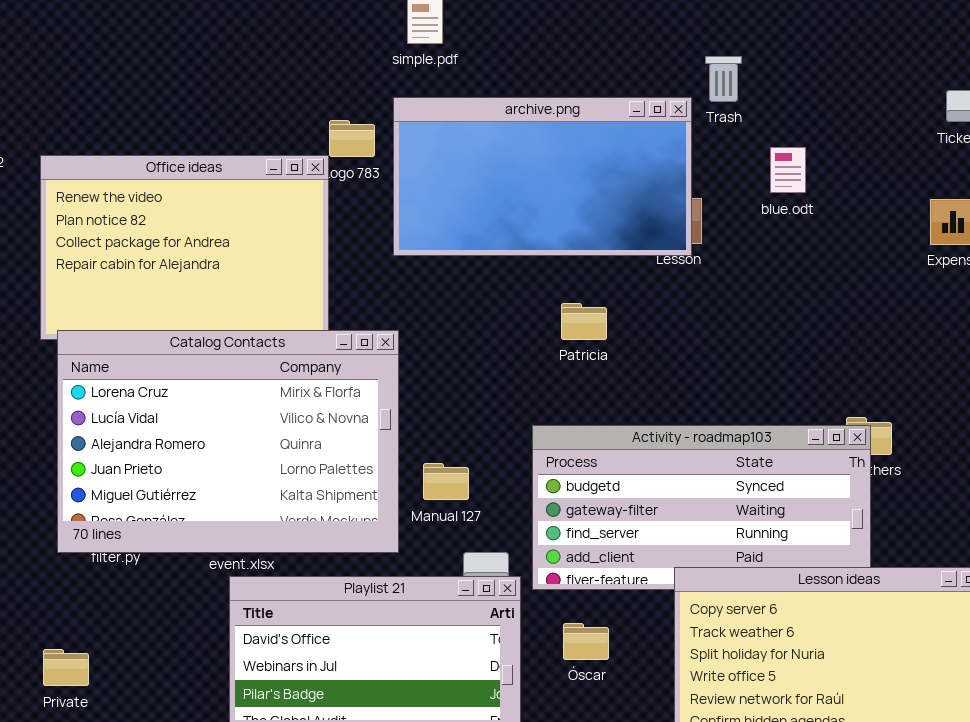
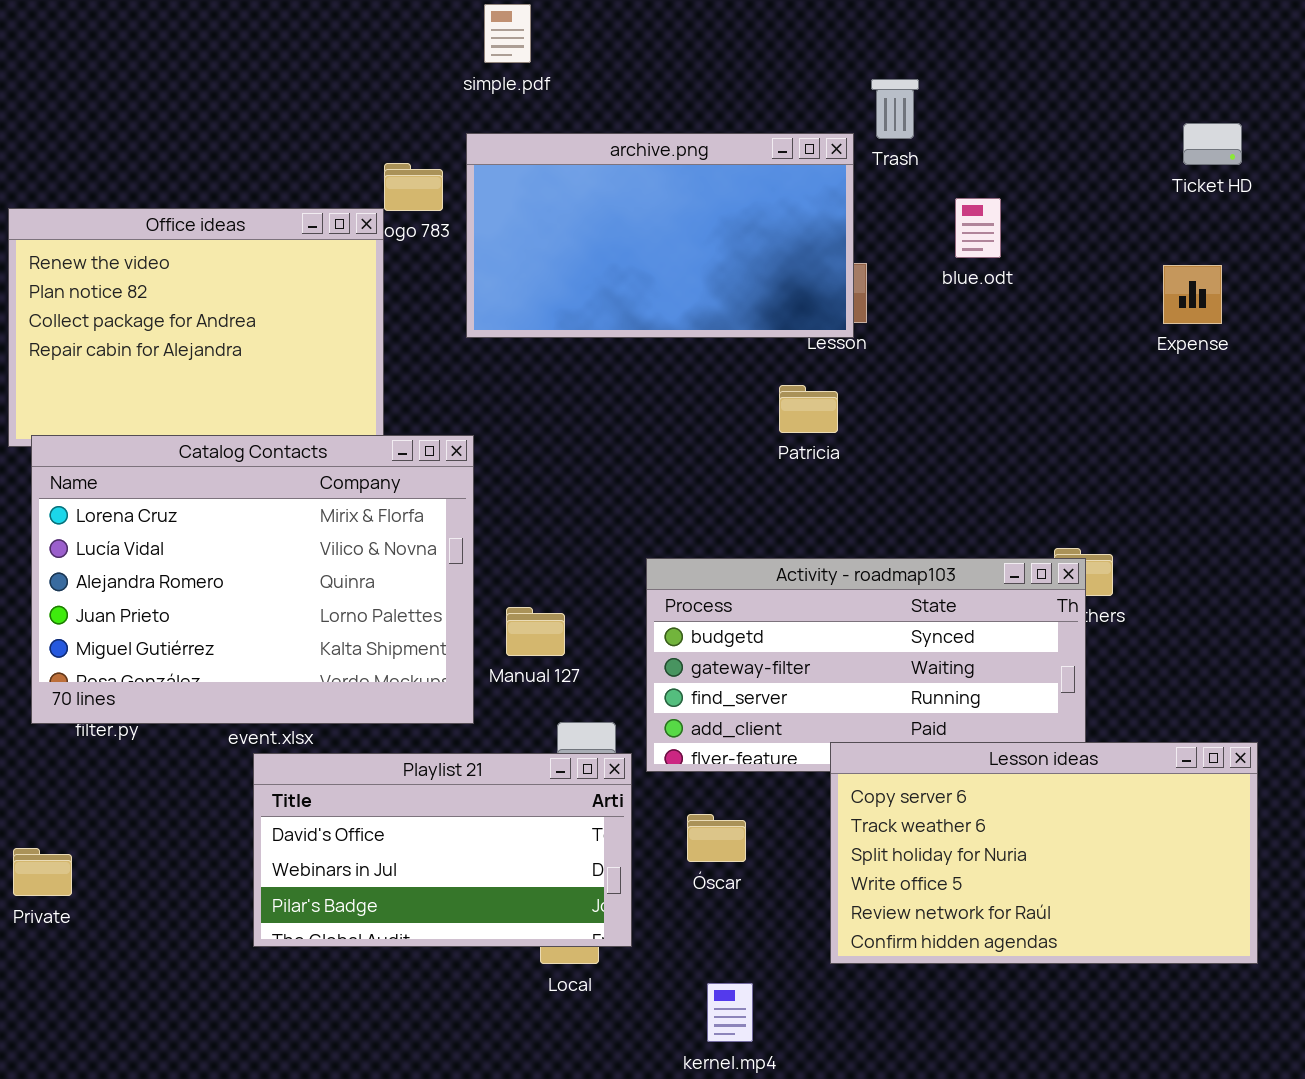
Patricia: [561,303,607,340] -> [779,385,838,433], moved

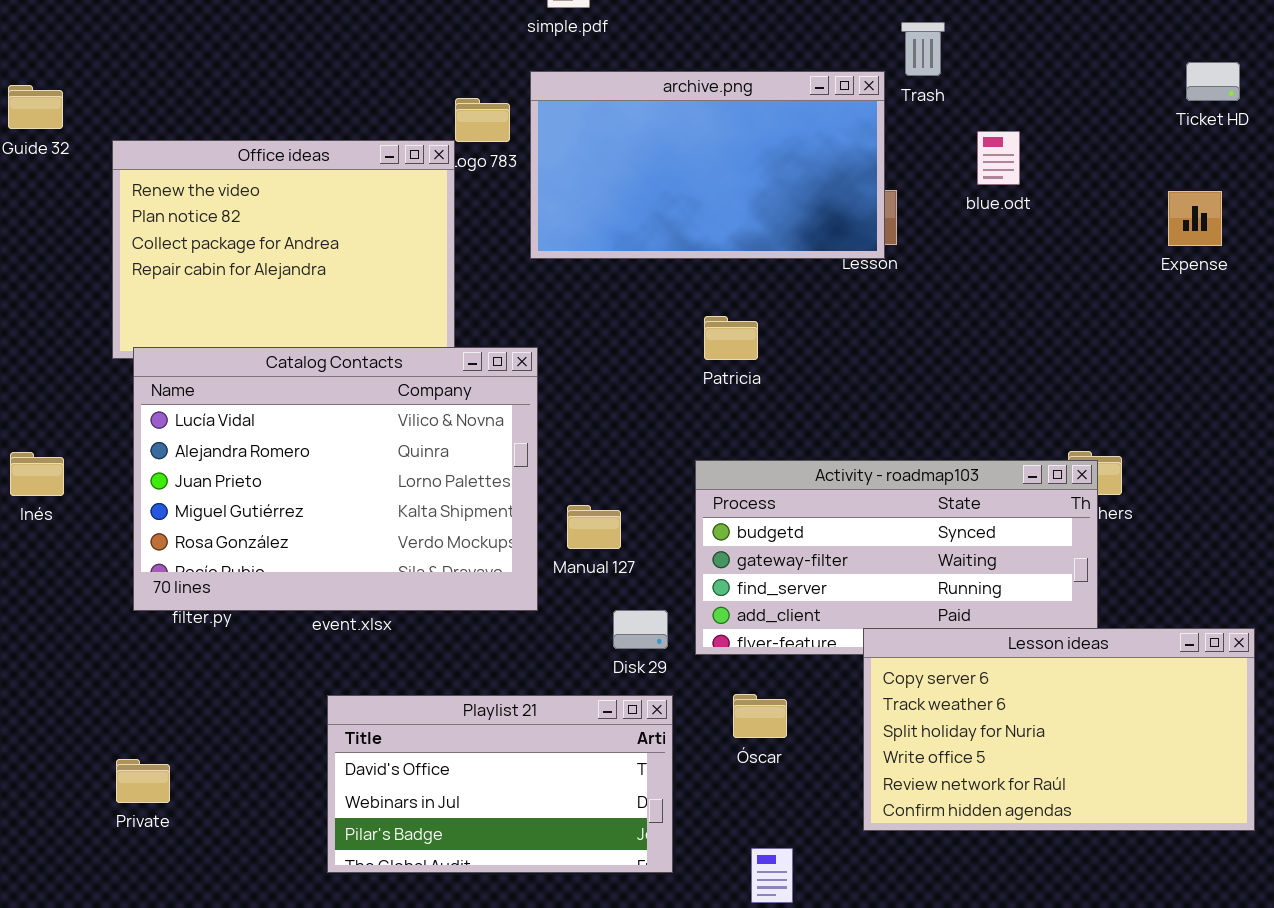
Patricia: [779,385,838,433] -> [704,316,758,360], moved
Catalog Contacts: [31,435,474,724] -> [133,347,538,611], scrolled down 1 row
Playlist 21: [253,753,632,947] -> [327,695,673,873], moved
Private: [13,848,72,896] -> [116,759,170,803], moved

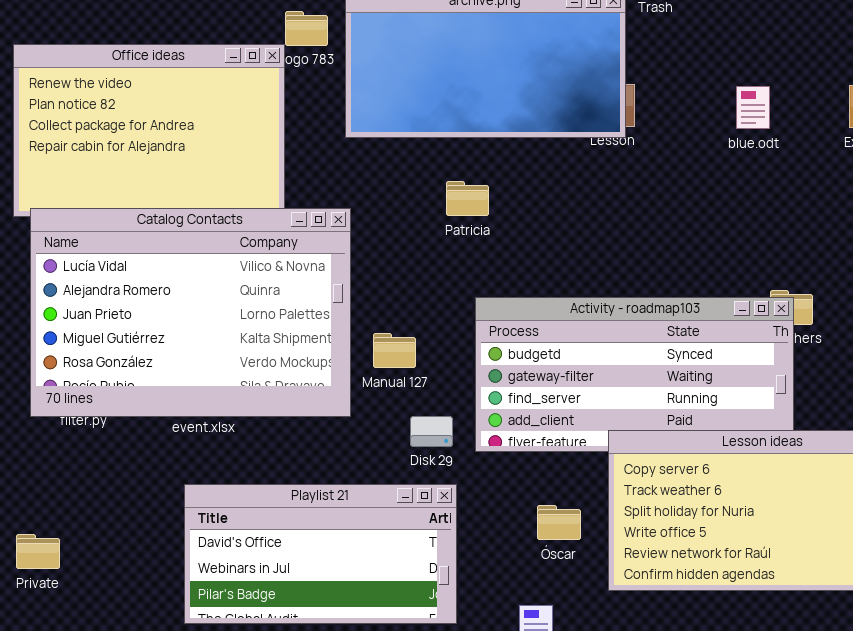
blue.odt: [977,131,1020,185] -> [736,86,770,129], moved
Patricia: [704,316,758,360] -> [446,181,489,216], moved
Óscar: [733,694,787,738] -> [537,505,581,540], moved

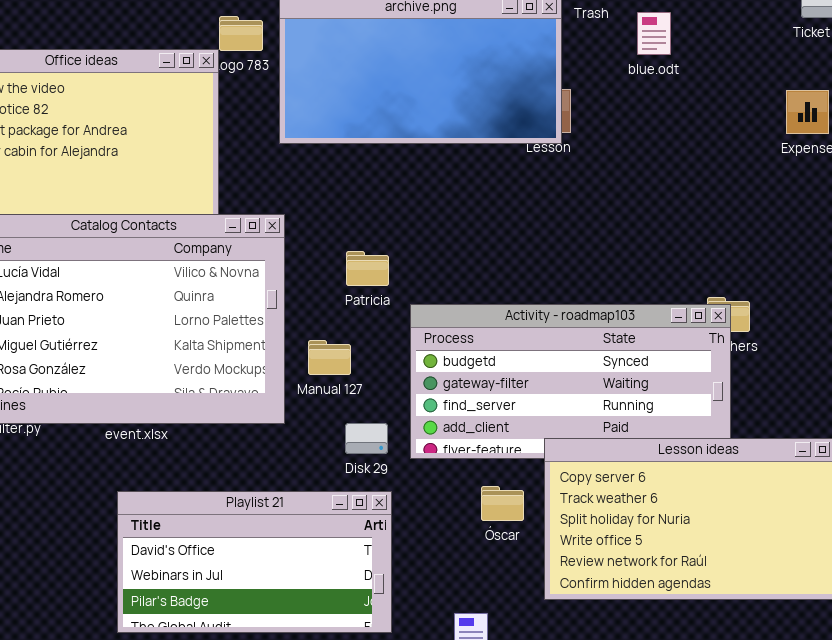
blue.odt: [736,86,770,129] -> [637,12,671,55], moved
Patricia: [446,181,489,216] -> [346,251,389,286], moved
Óscar: [537,505,581,540] -> [481,486,524,521], moved

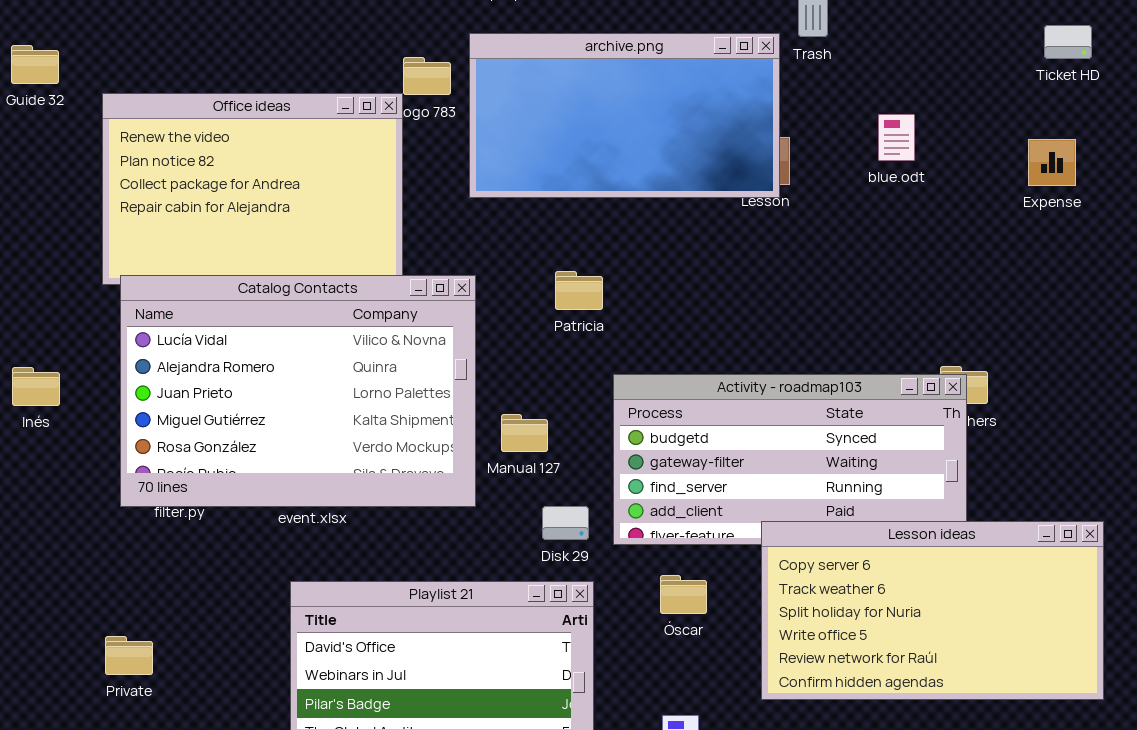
blue.odt: [637,12,671,55] -> [878,114,915,161], moved
Patricia: [346,251,389,286] -> [555,271,603,310], moved
Óscar: [481,486,524,521] -> [660,575,707,614], moved

